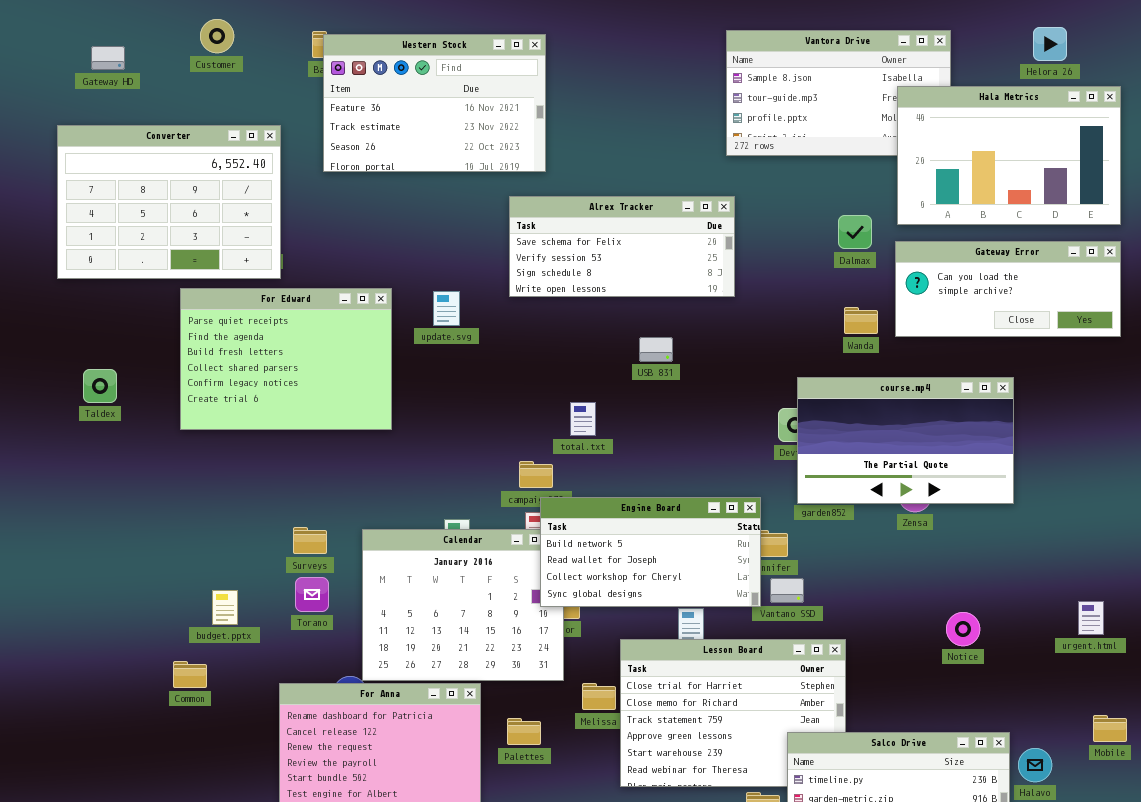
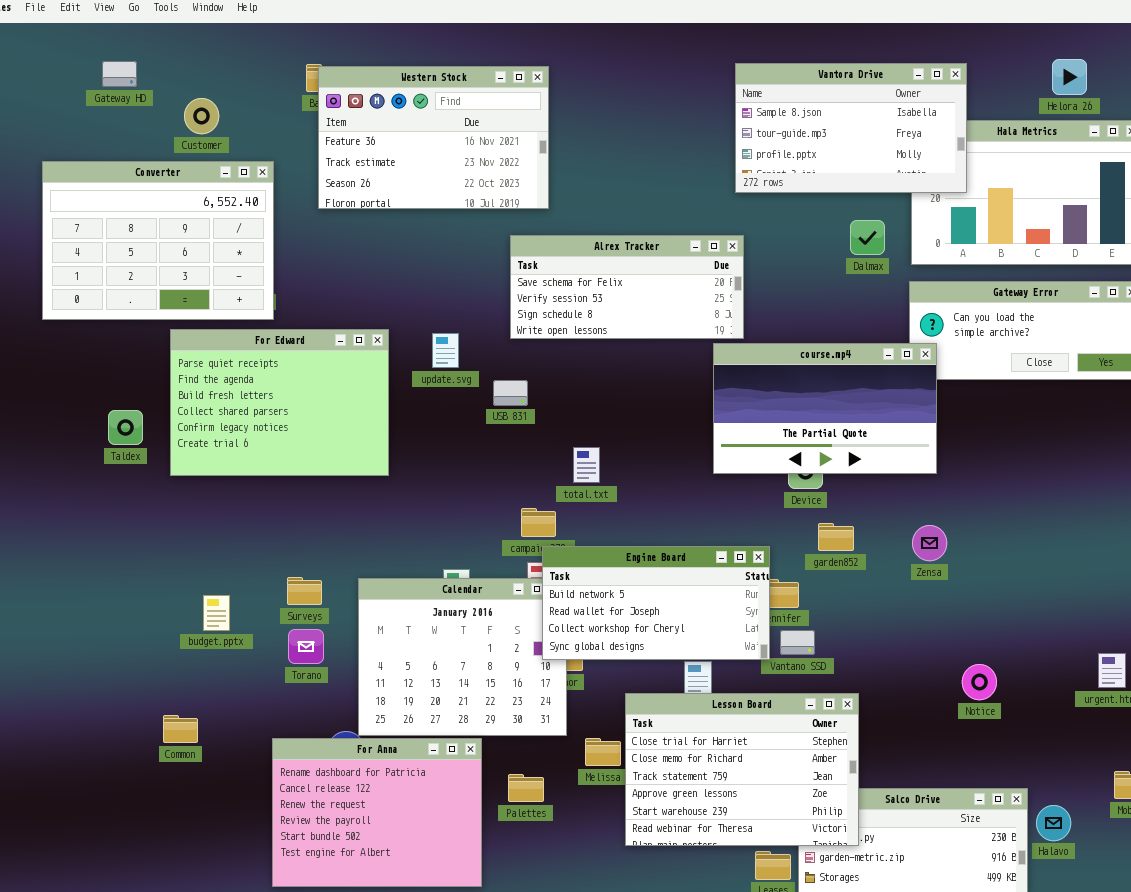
Customer: [200,19,234,53] -> [184,98,219,134], moved
Vantora Drive: [726,30,951,156] -> [735,63,967,193], raised
Gateway HD: [91,46,125,70] -> [102,61,137,87], moved
Dalmax: [838,215,872,249] -> [850,220,885,255], moved
USB 831: [639,337,673,362] -> [493,380,528,406], moved
Taldex: [83,369,117,403] -> [108,410,143,445], moved
course.mp4: [797,377,1014,504] -> [713,343,937,474], moved
budget.pptx: [212,590,238,625] -> [203,595,230,631], moved
Lesson Board: [620,639,846,787] -> [625,693,859,846], raised

